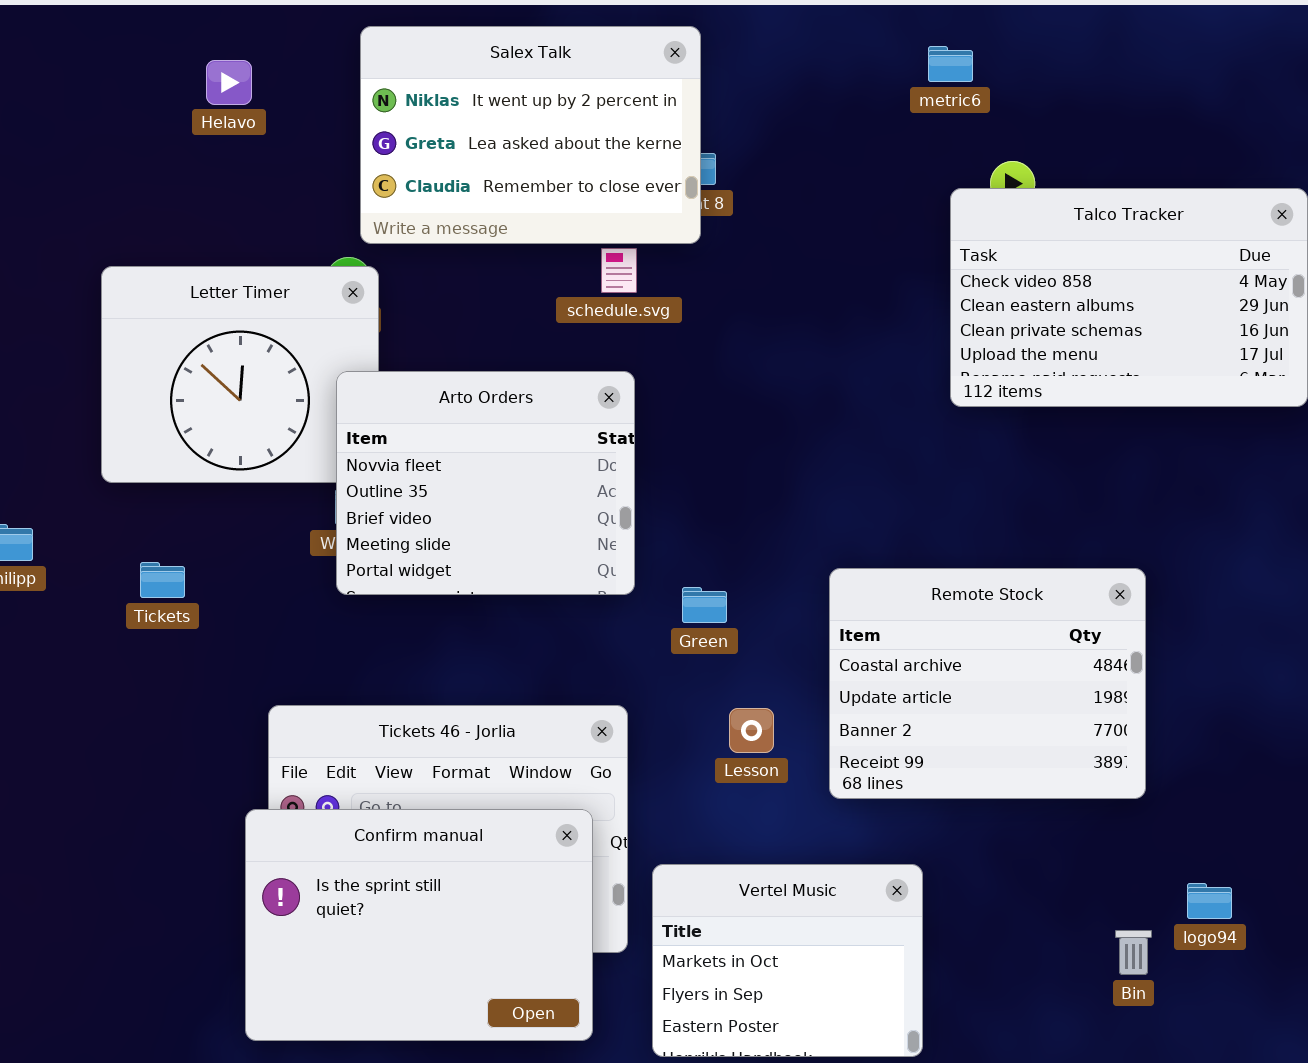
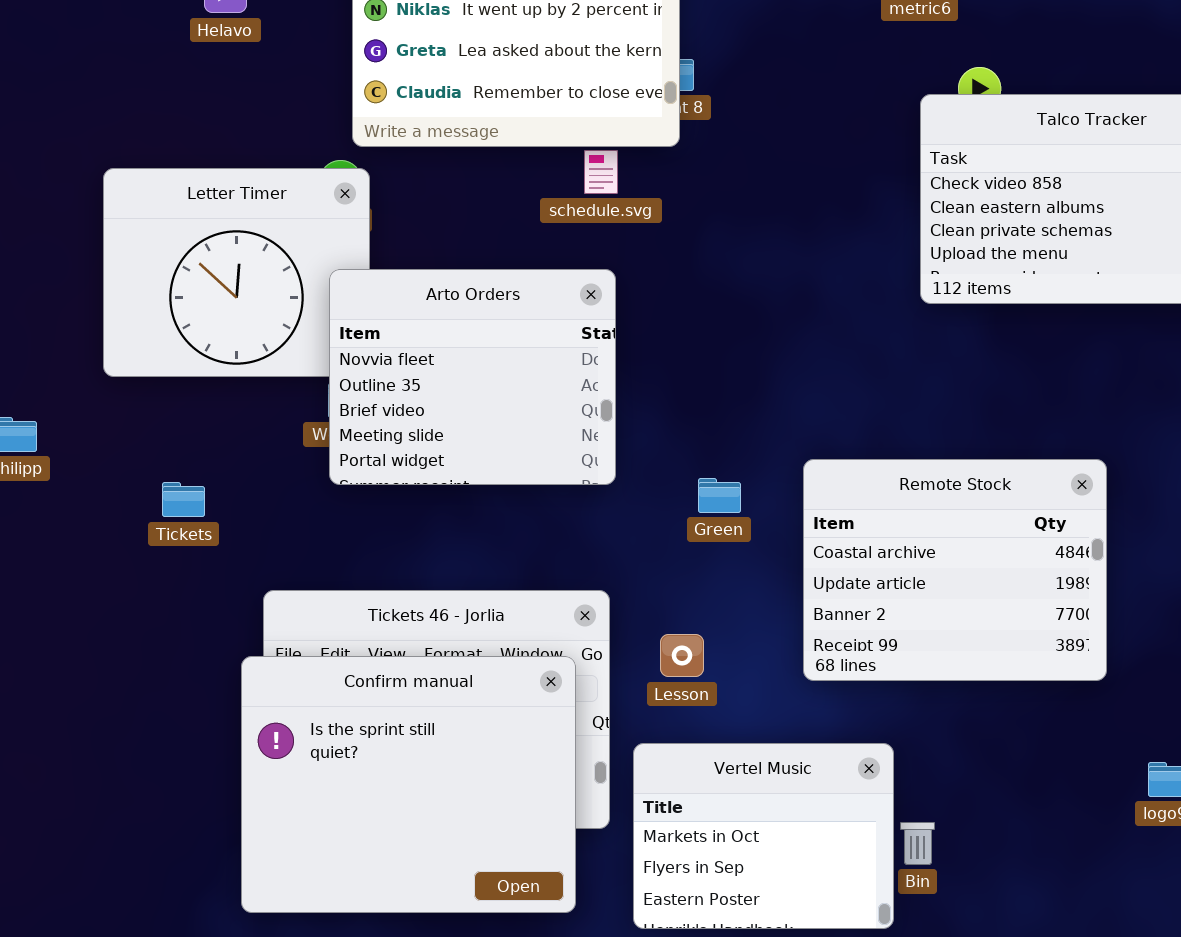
Tickets: [140,562,185,598] -> [162,482,205,517], moved
Green: [682,587,727,623] -> [698,478,741,513], moved
Lesson: [729,708,774,753] -> [660,634,704,677], moved
Confirm manual: [245,809,593,1041] -> [241,656,576,913], resized
Bin: [1115,930,1152,975] -> [900,822,935,865], moved

